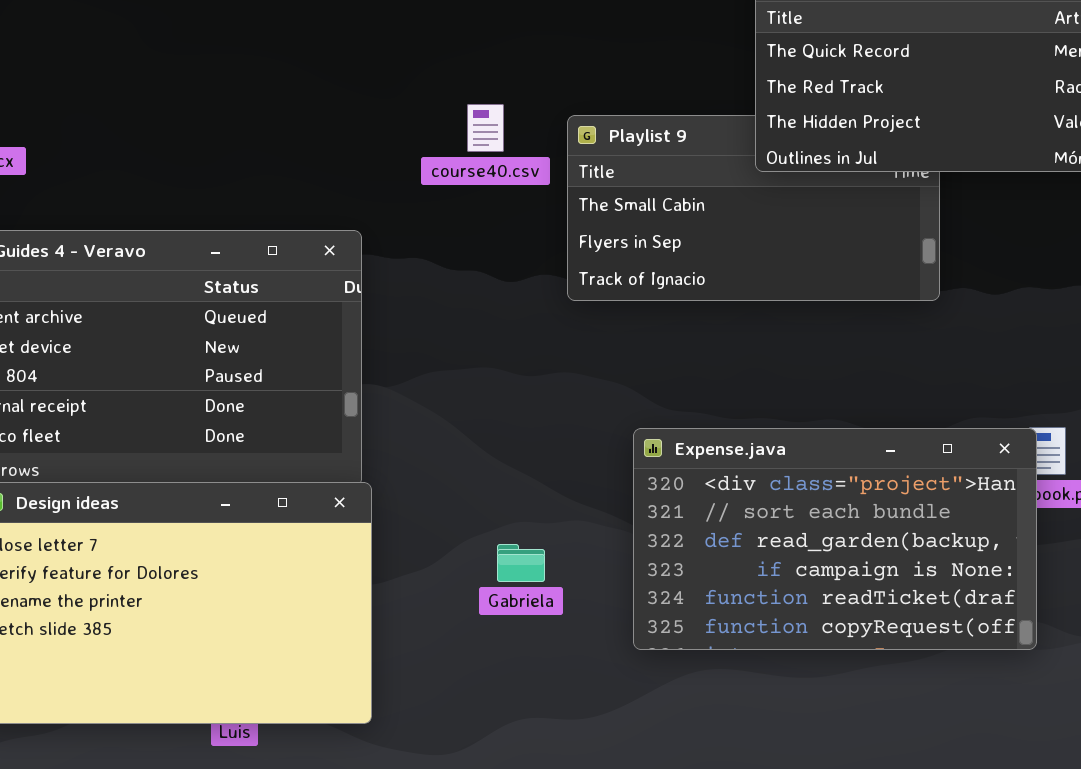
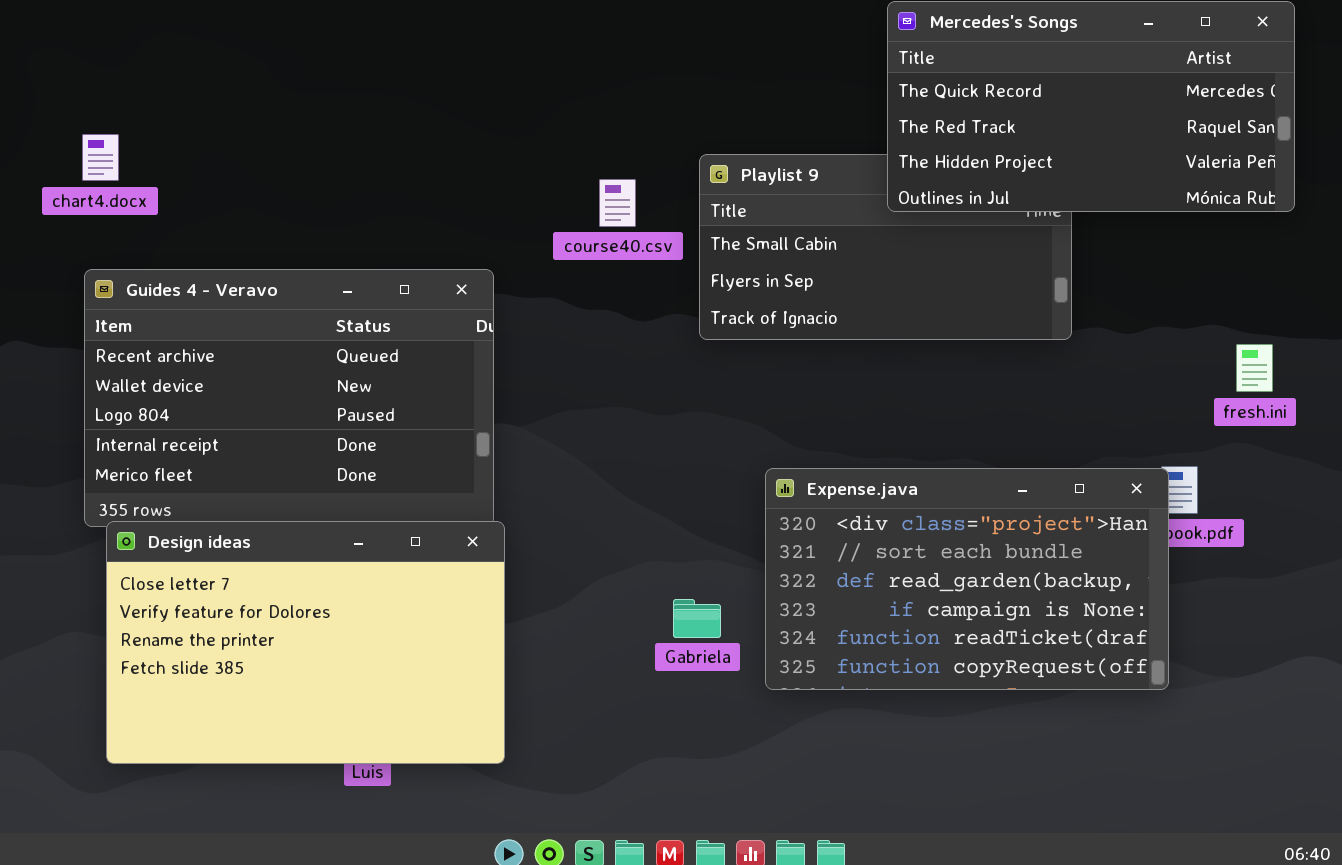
course40.csv: [467,104,504,152] -> [599,179,636,227], moved
Gabriela: [497,544,545,582] -> [673,599,721,638], moved

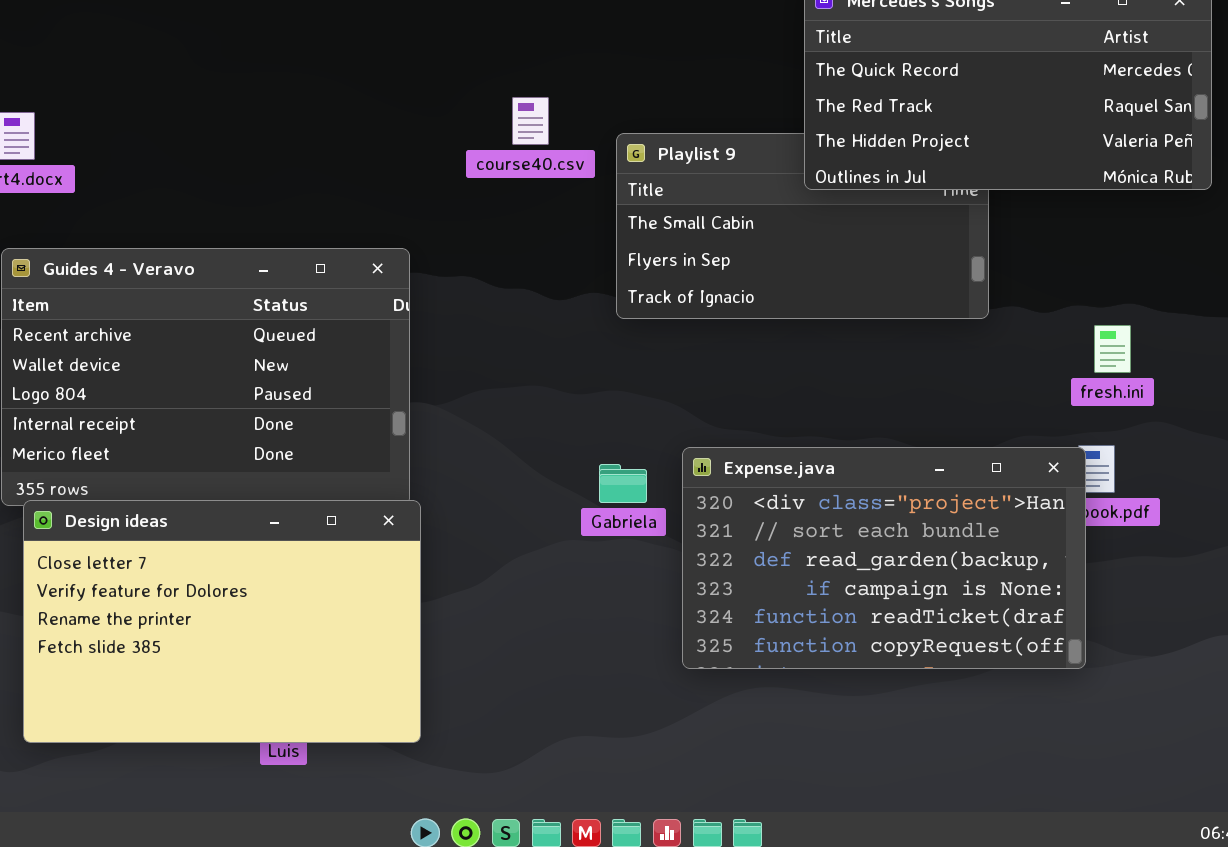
course40.csv: [599,179,636,227] -> [512,97,549,145], moved
fresh.ini: [1236,344,1273,392] -> [1094,325,1131,373], moved
Gabriela: [673,599,721,638] -> [599,464,647,503], moved

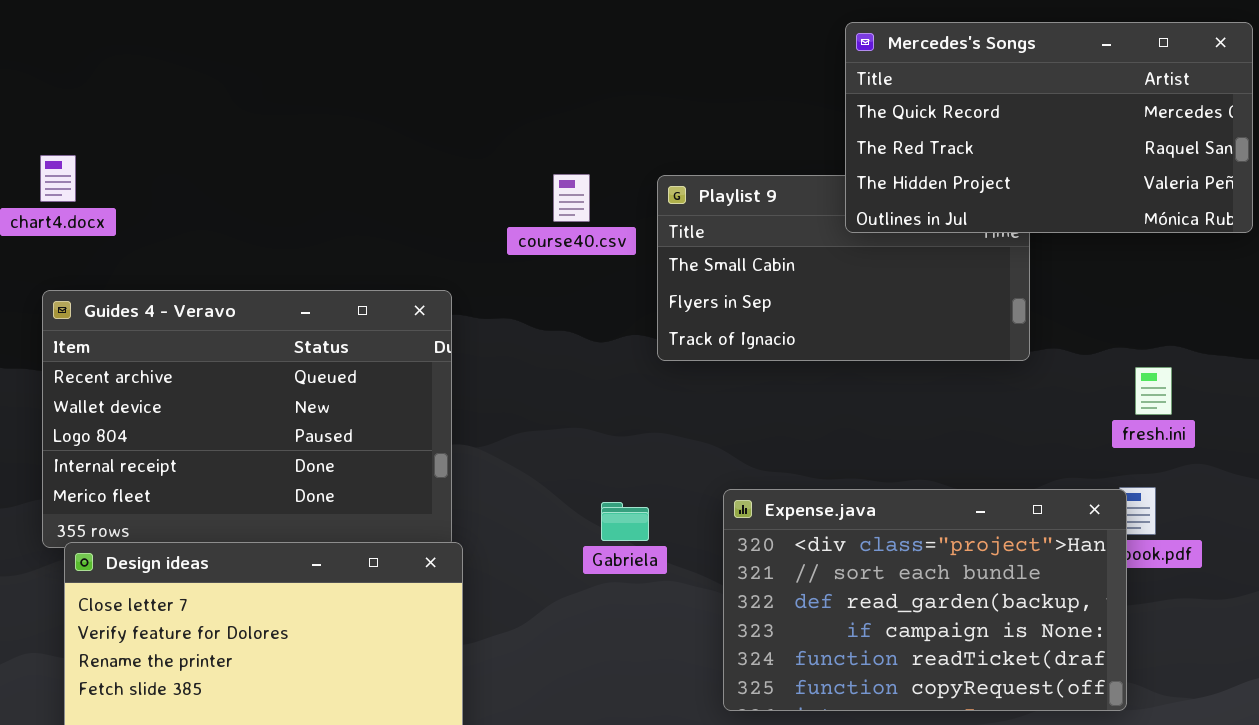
course40.csv: [512,97,549,145] -> [553,174,590,222], moved
Gabriela: [599,464,647,503] -> [601,502,649,541], moved

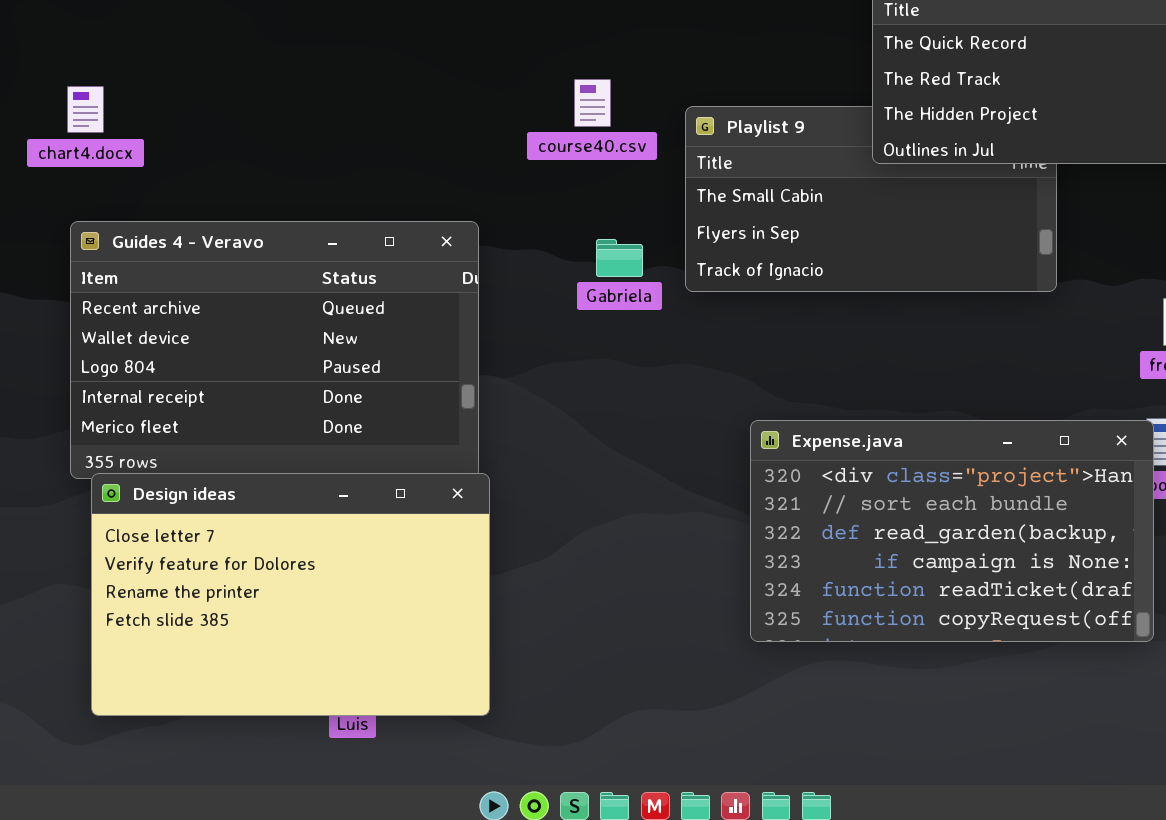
course40.csv: [553,174,590,222] -> [574,79,611,127], moved
Gabriela: [601,502,649,541] -> [596,239,643,277], moved

